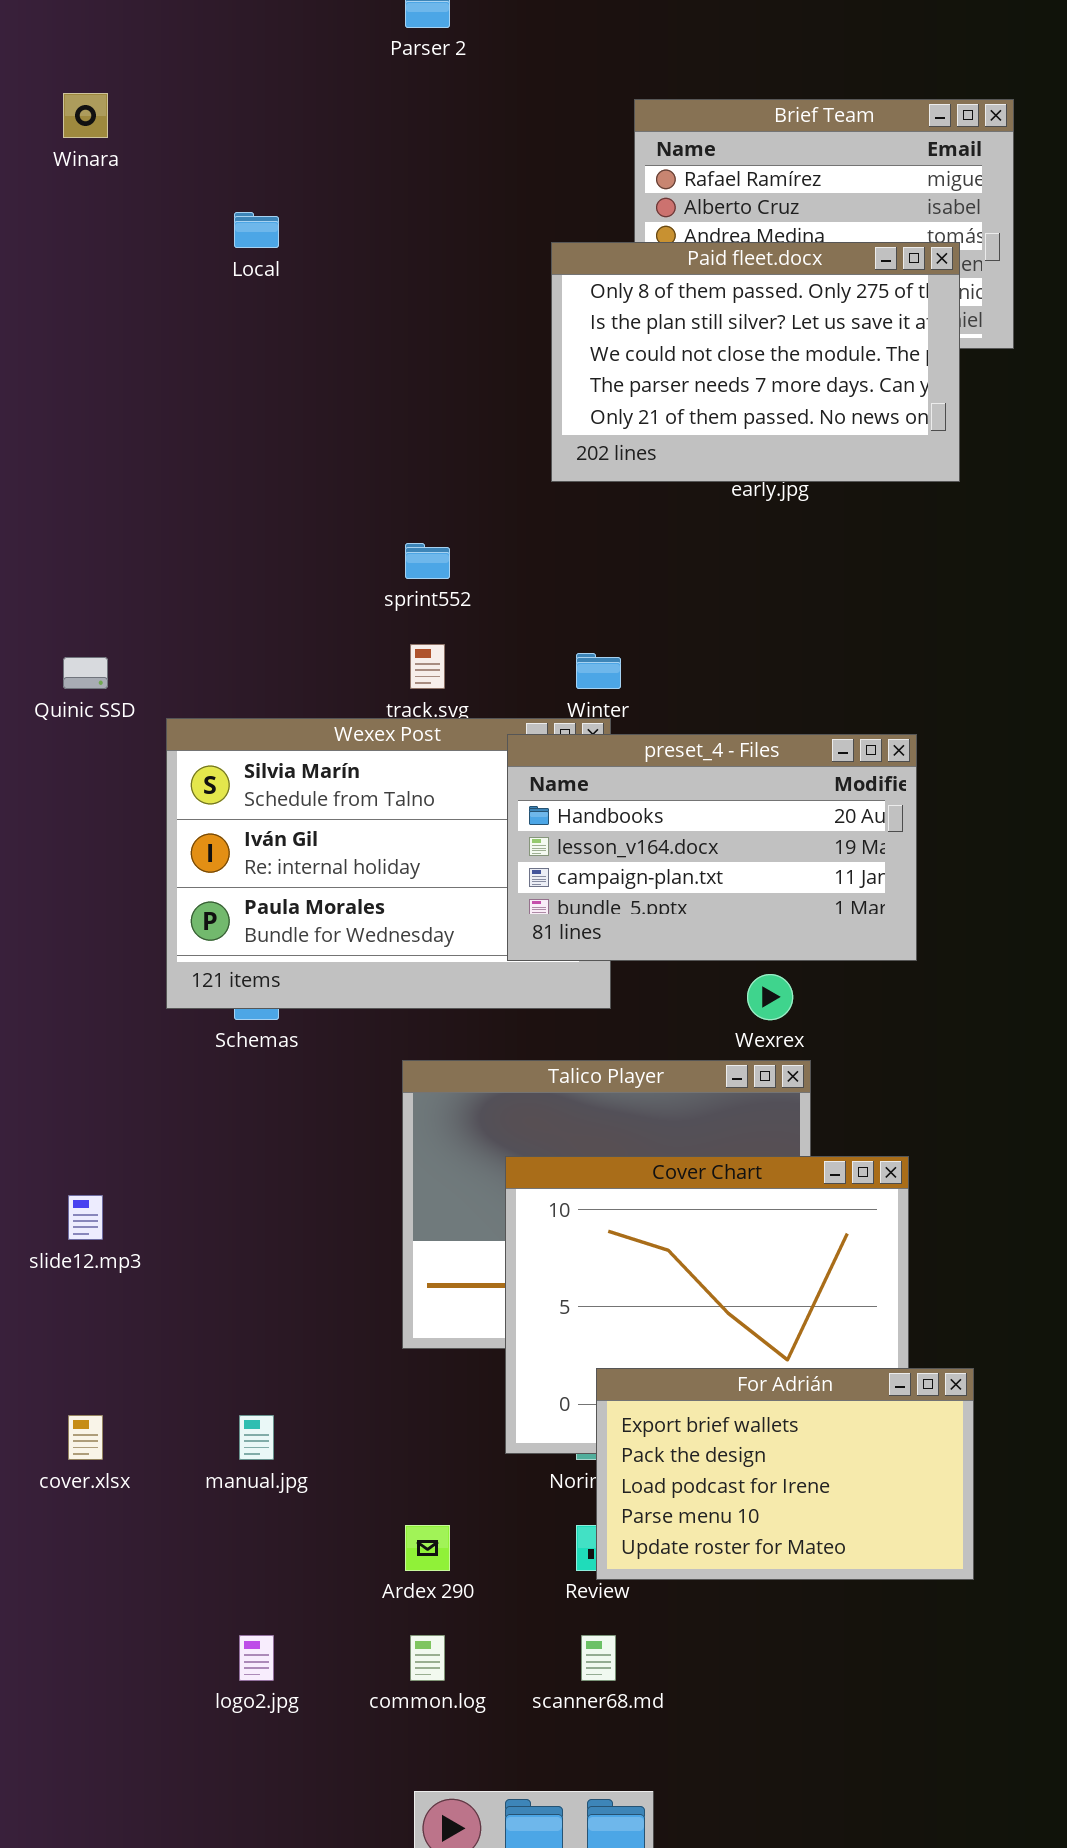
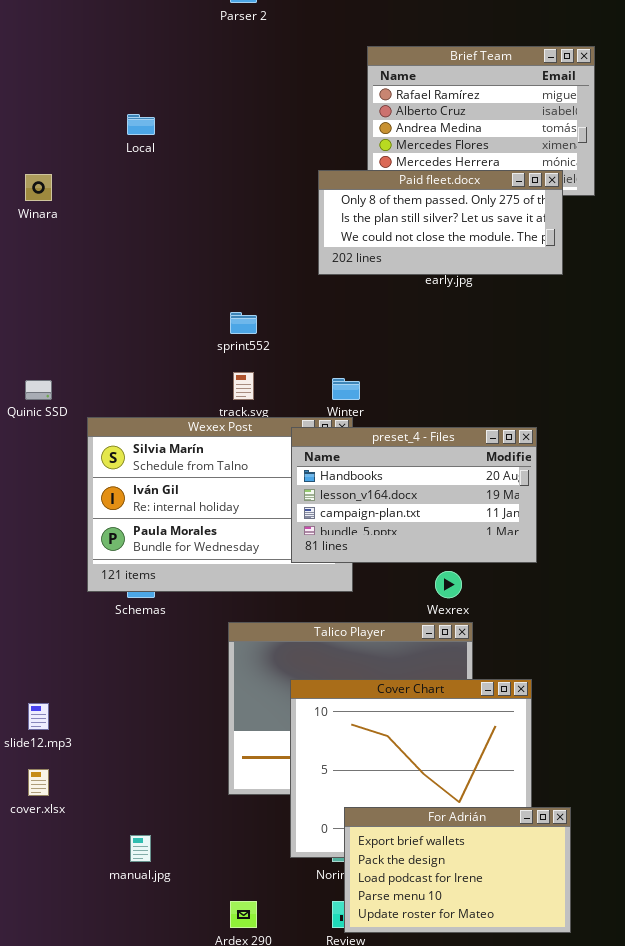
Winara: [63,93,108,138] -> [25,174,52,201], moved
Paid fleet.docx: [551,242,960,482] -> [318,170,563,275], resized
cover.xlsx: [68,1415,103,1460] -> [28,769,49,796], moved

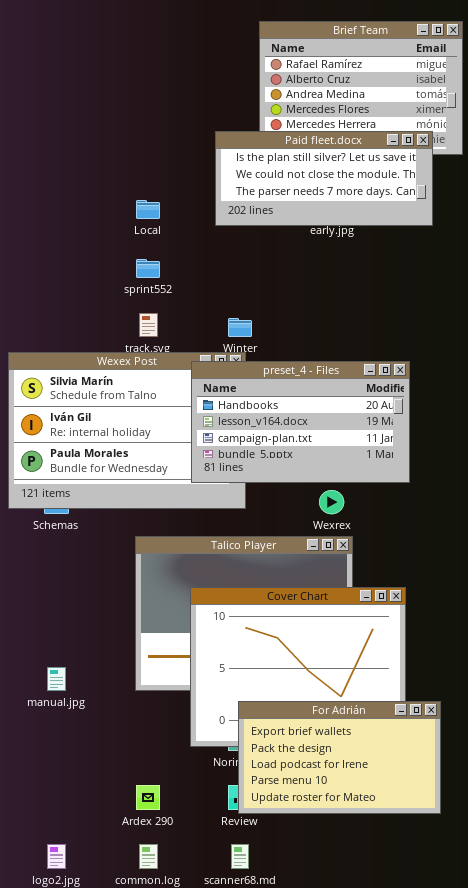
Local: [127,114,155,135] -> [136,200,160,219], moved
Paid fleet.docx: [318,170,563,275] -> [215,131,433,226], scrolled down 1 row
manual.jpg: [130,835,151,862] -> [47,667,66,691], moved

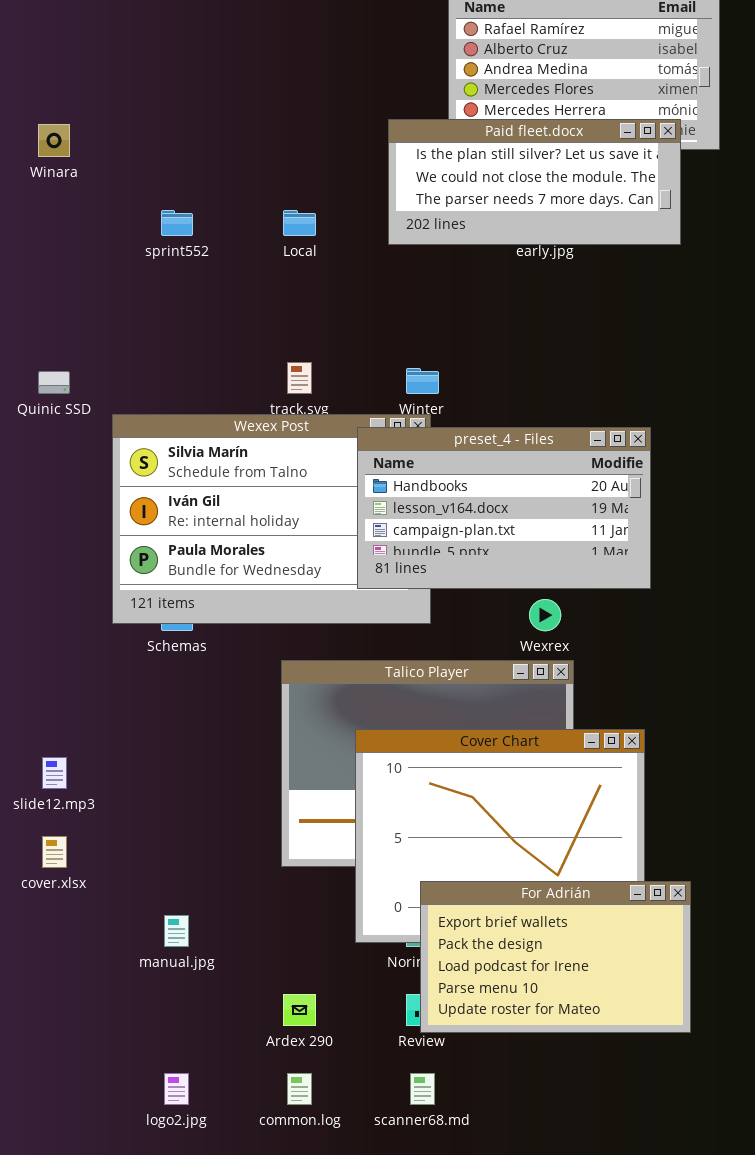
sprint552: [136,259,160,278] -> [161,210,193,236], moved
manual.jpg: [47,667,66,691] -> [164,915,189,947], moved

